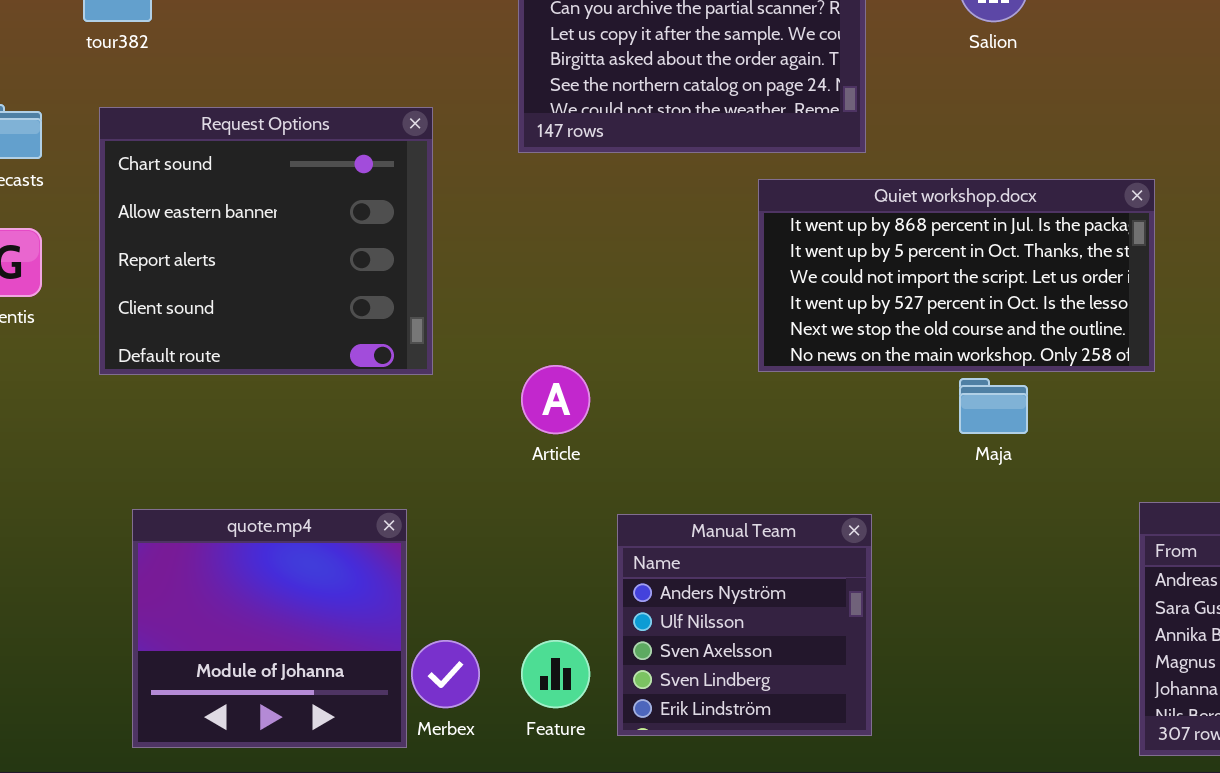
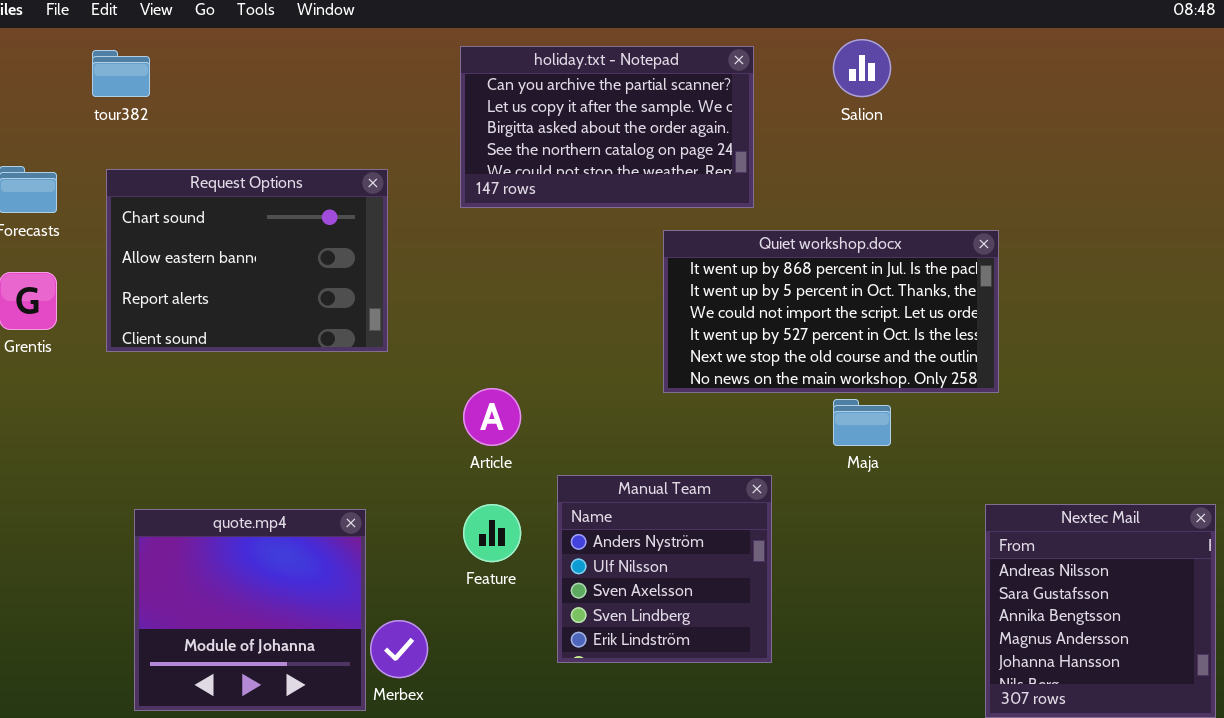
Request Options: [99,107,433,375] -> [106,169,388,352], resized
Manual Team: [617,514,872,736] -> [557,475,772,663], moved
Feature: [521,640,590,708] -> [463,504,521,562], moved

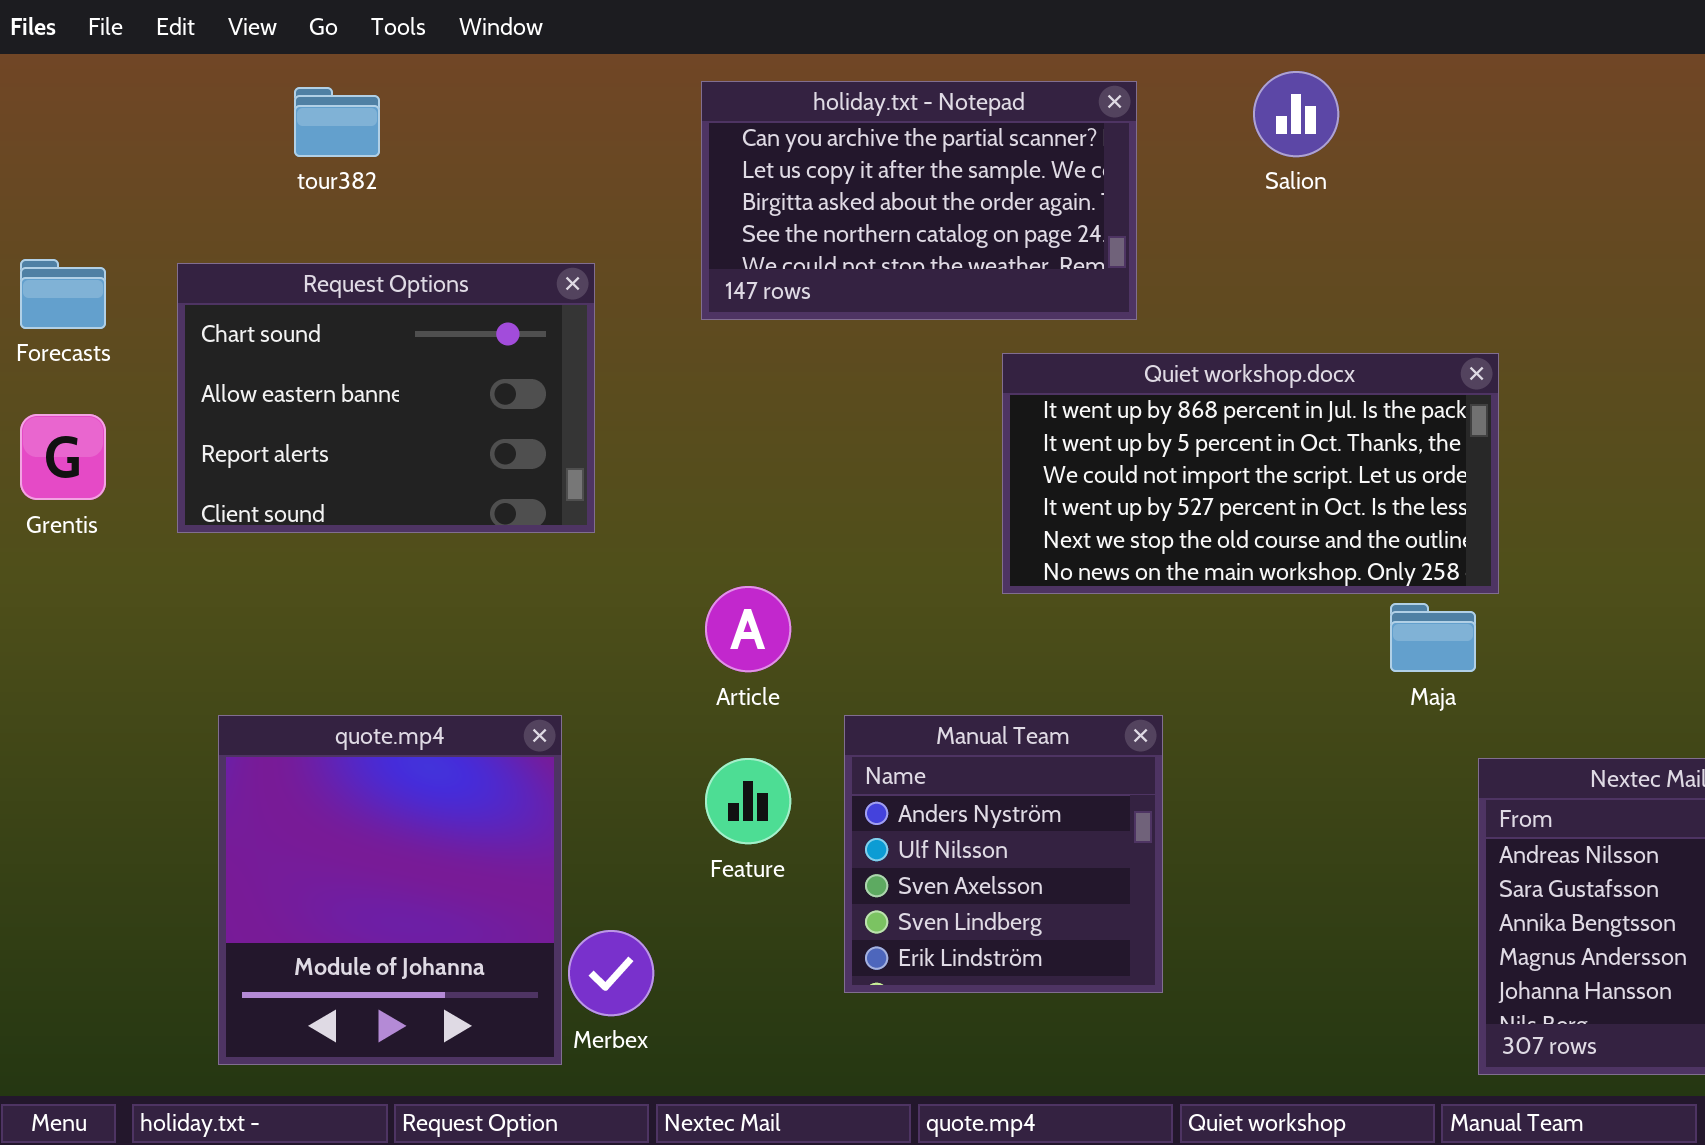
tour382: [92,50,150,97] -> [294,87,380,157], moved
Maja: [833,399,891,446] -> [1390,603,1476,672], moved
quote.mp4: [134,509,366,711] -> [218,715,562,1065], resized

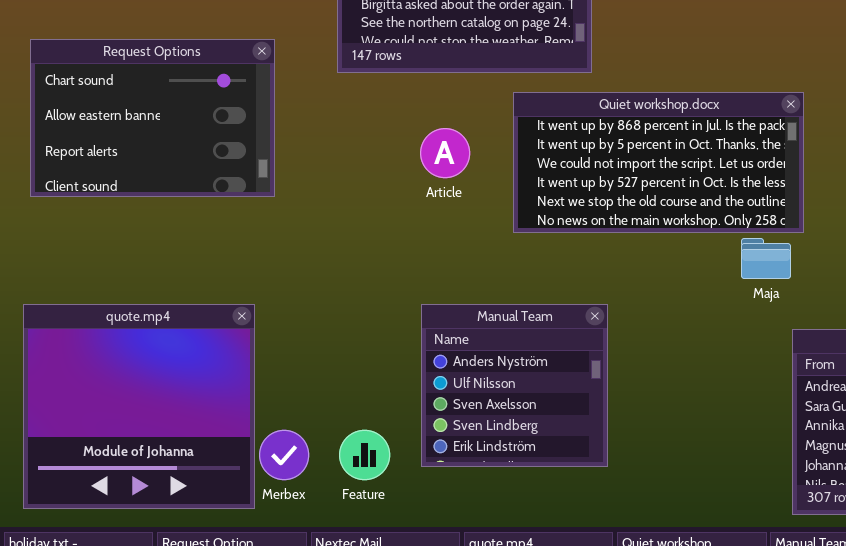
Article: [705,586,791,672] -> [420,128,470,178], moved
quote.mp4: [218,715,562,1065] -> [23,304,255,509], resized
Feature: [705,758,791,844] -> [339,430,390,480], moved

